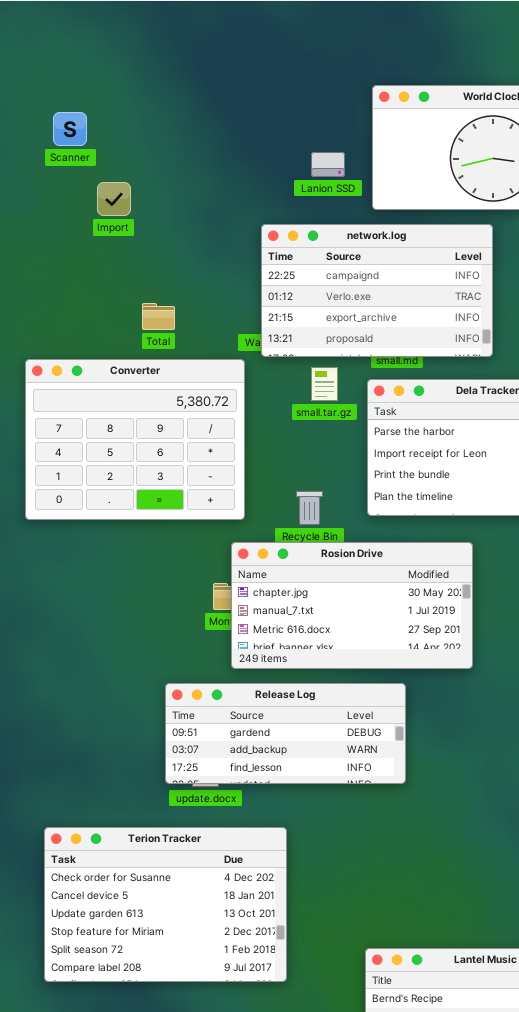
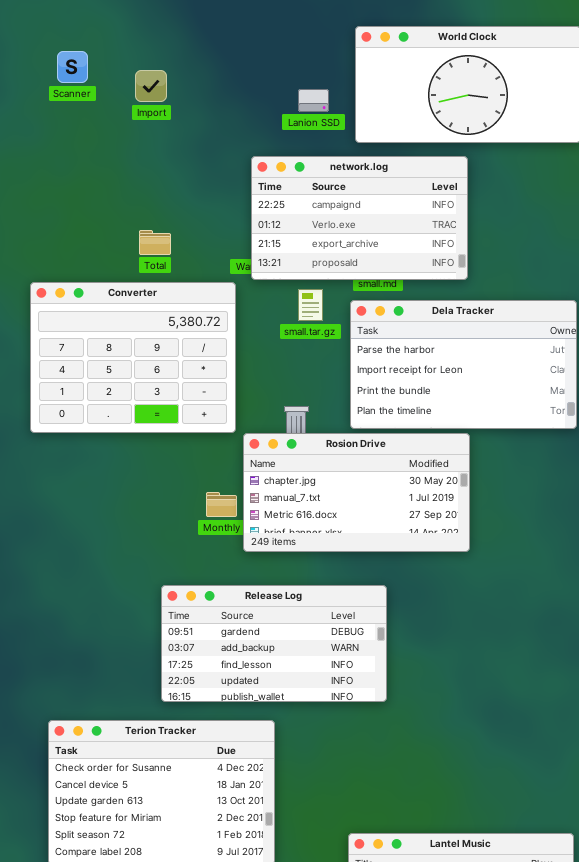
Import: [97,182,131,216] -> [135,70,167,102], moved
Rosion Drive: [231,542,473,669] -> [243,433,470,552], moved
Release Log: [165,683,406,784] -> [161,585,387,702], resized

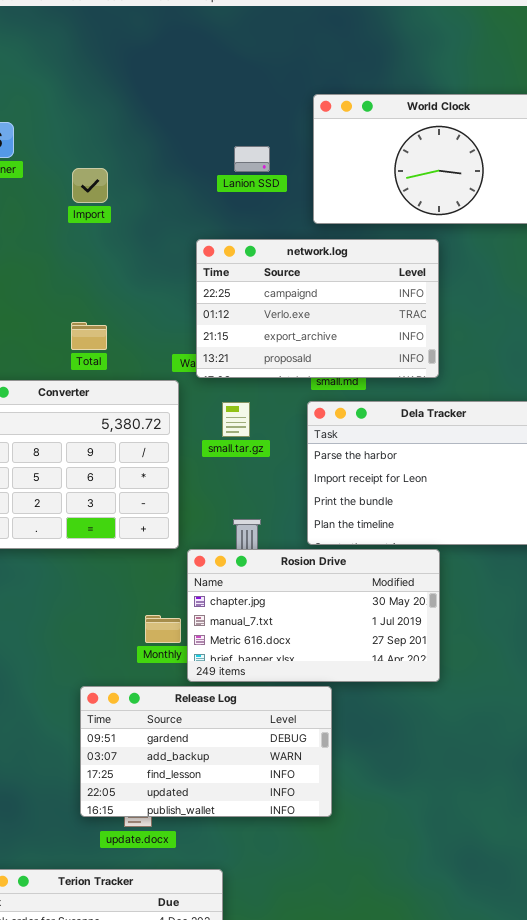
Import: [135,70,167,102] -> [72,168,108,203], moved
Lanion SSD: [298,89,329,112] -> [234,146,270,172], moved
small.tar.gz: [298,289,323,321] -> [222,402,250,437], moved
Release Log: [161,585,387,702] -> [80,686,332,817], moved

